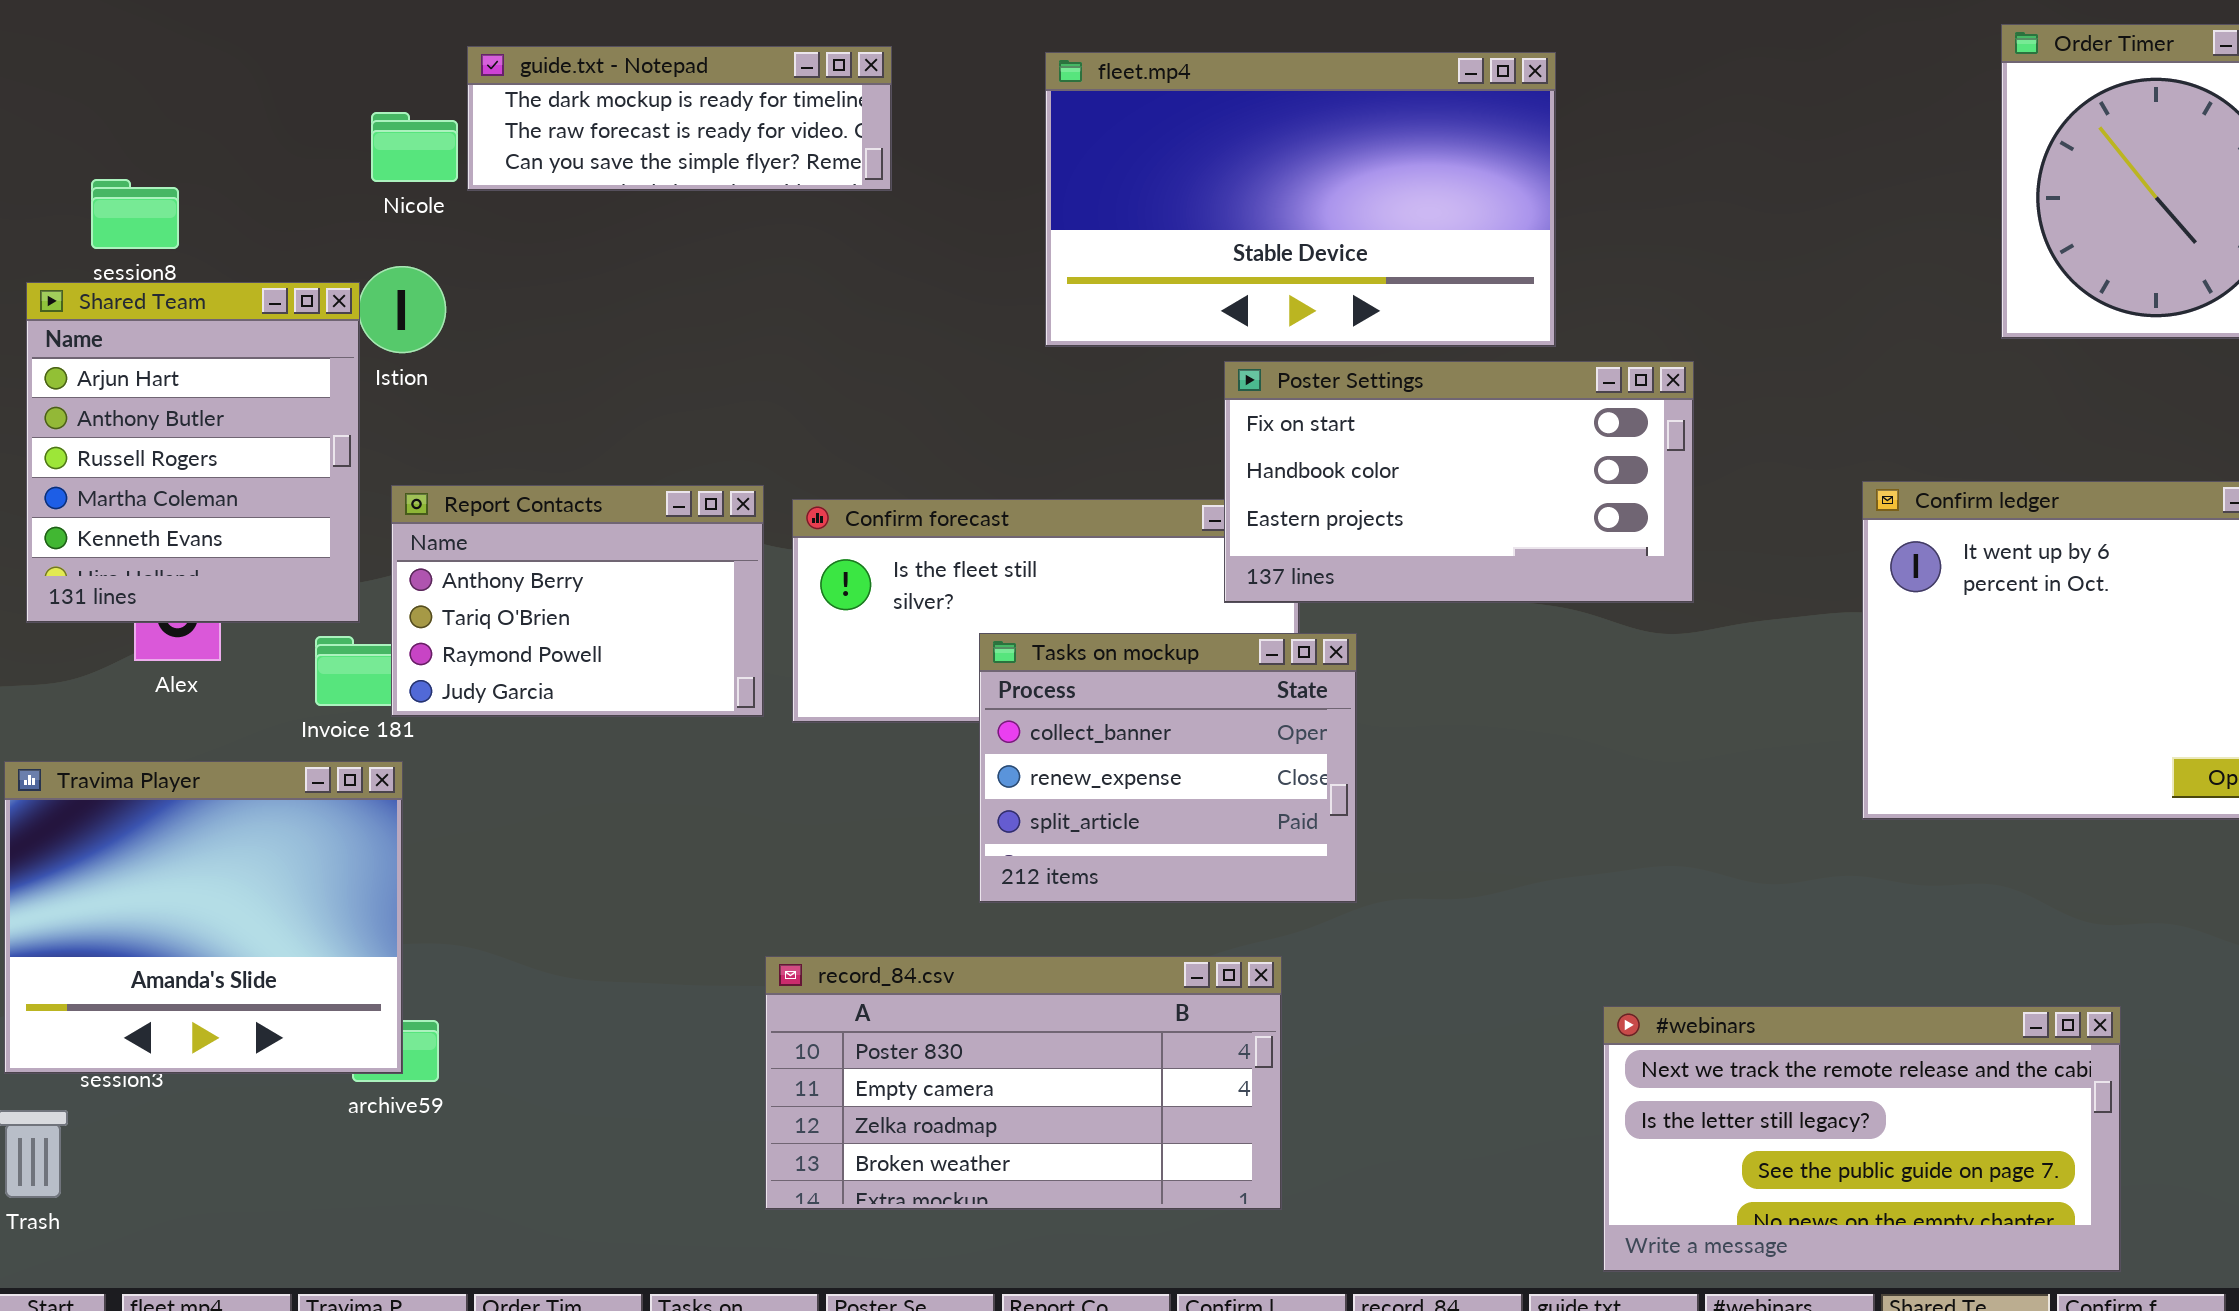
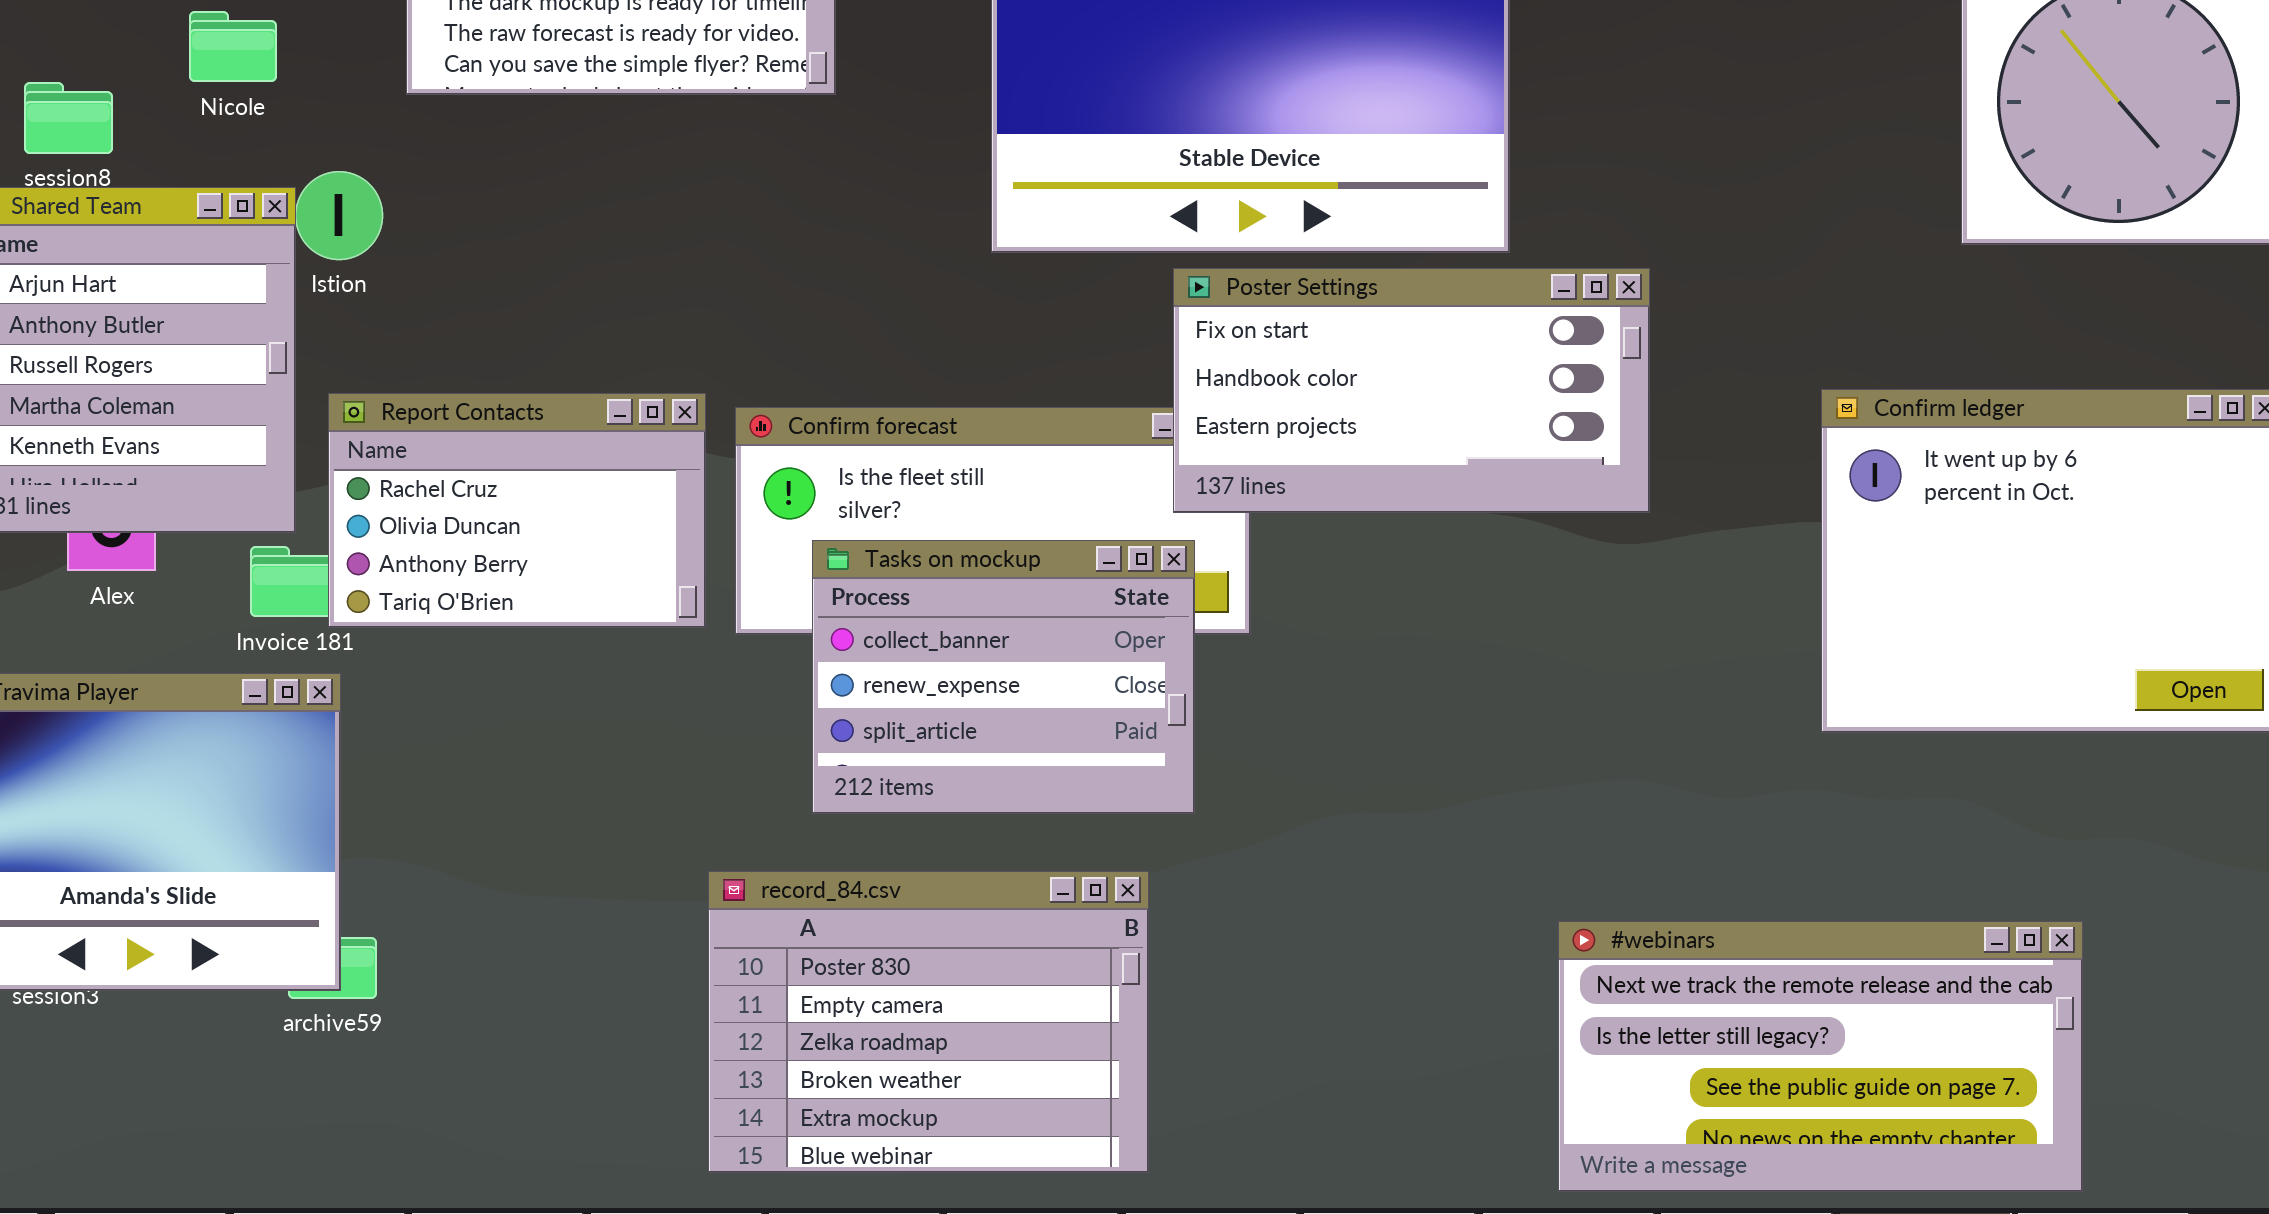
Nicole: [371,112,458,182] -> [189,11,277,82], moved
Report Contacts: [391,485,764,717] -> [328,393,706,628], scrolled up 2 rows
Tasks on mockup: [979,633,1357,903] -> [812,540,1195,814], moved
record_84.csv: [765,956,1282,1210] -> [708,871,1149,1173], resized

